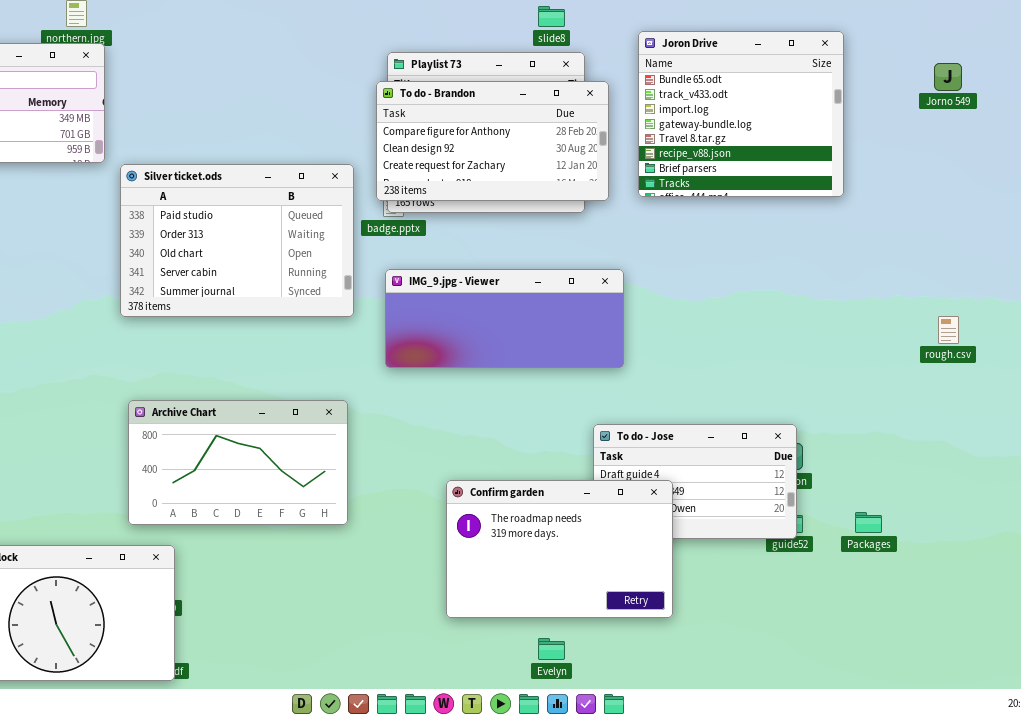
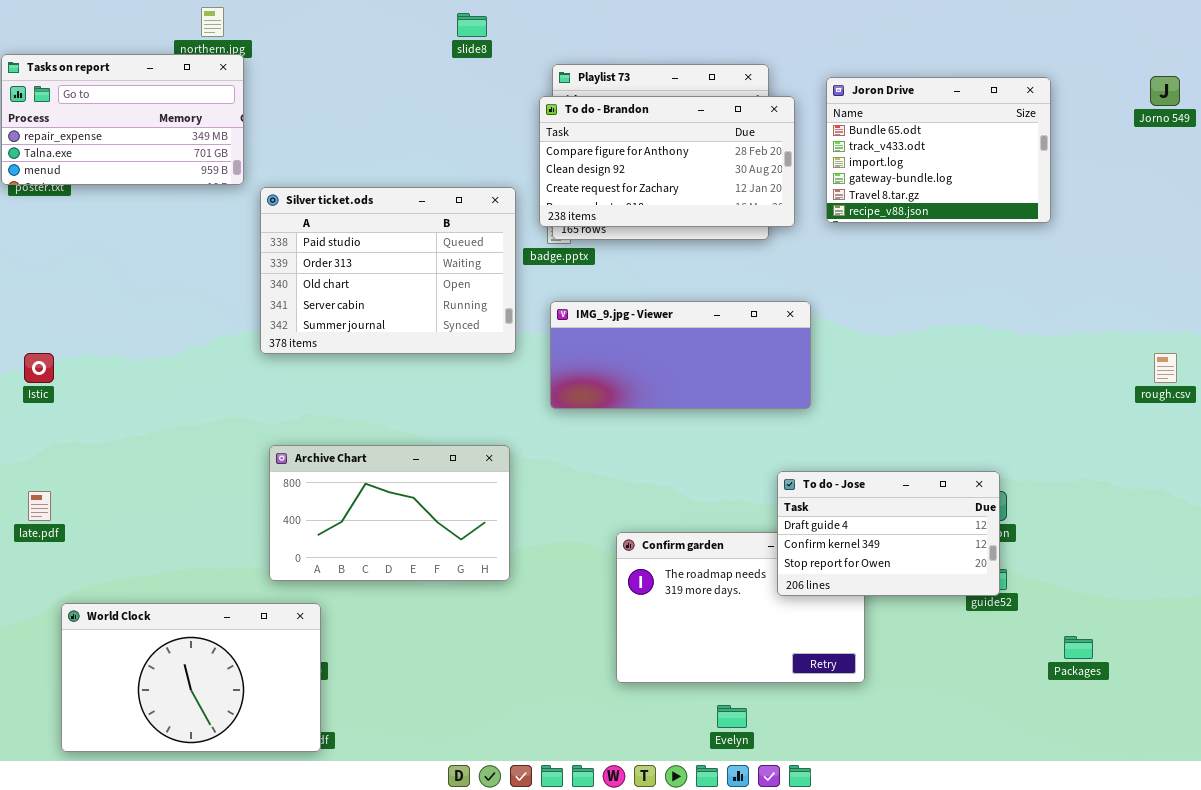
slide8: [538,6,565,27] -> [457,13,487,37], moved
Joron Drive: [638,31,844,197] -> [826,77,1051,223], resized
To do - Jose: [593,424,797,539] -> [777,471,1000,596], raised
Packages: [855,512,882,533] -> [1064,636,1093,659], moved

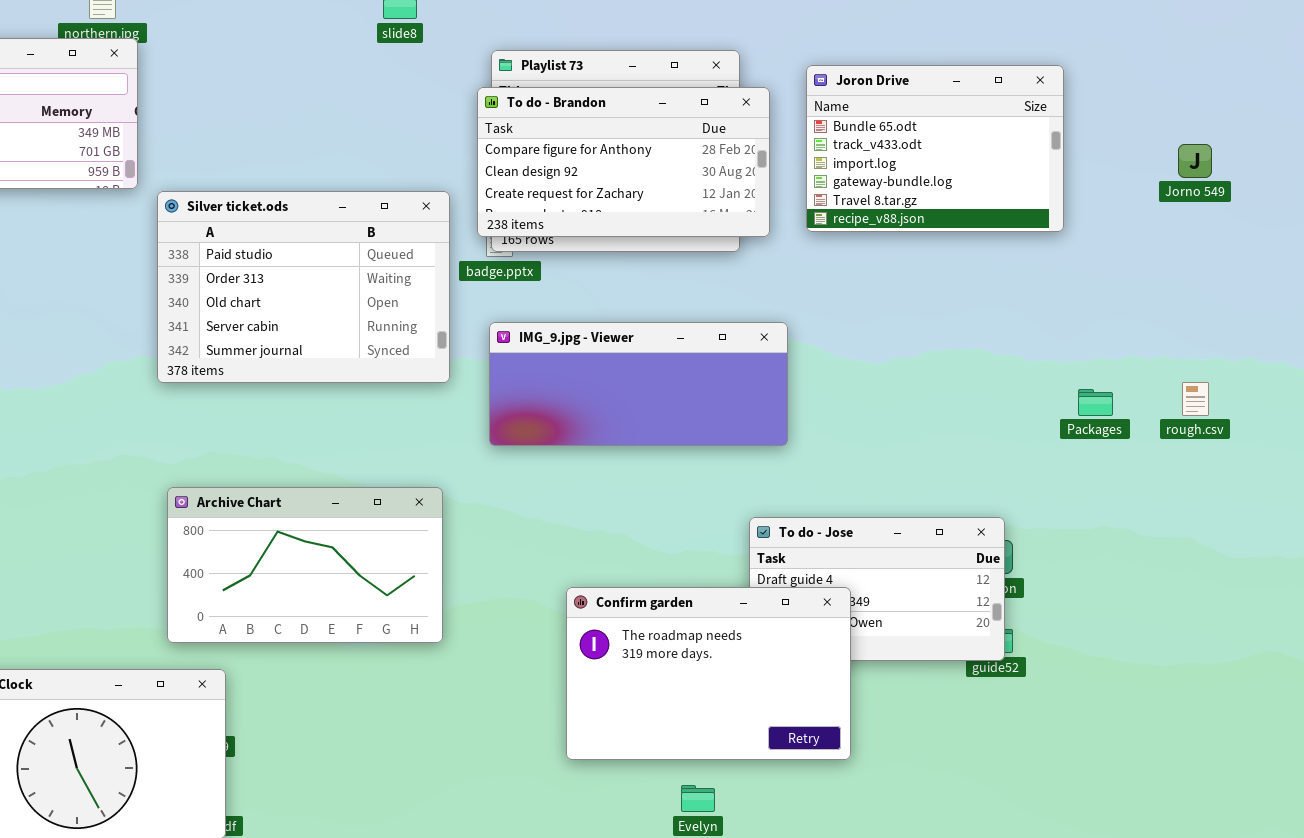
Jorno 549: [1150,76,1180,106] -> [1178,144,1212,178], moved
Confirm garden: [616,532,865,683] -> [566,587,851,760], raised
Packages: [1064,636,1093,659] -> [1078,389,1113,416], moved

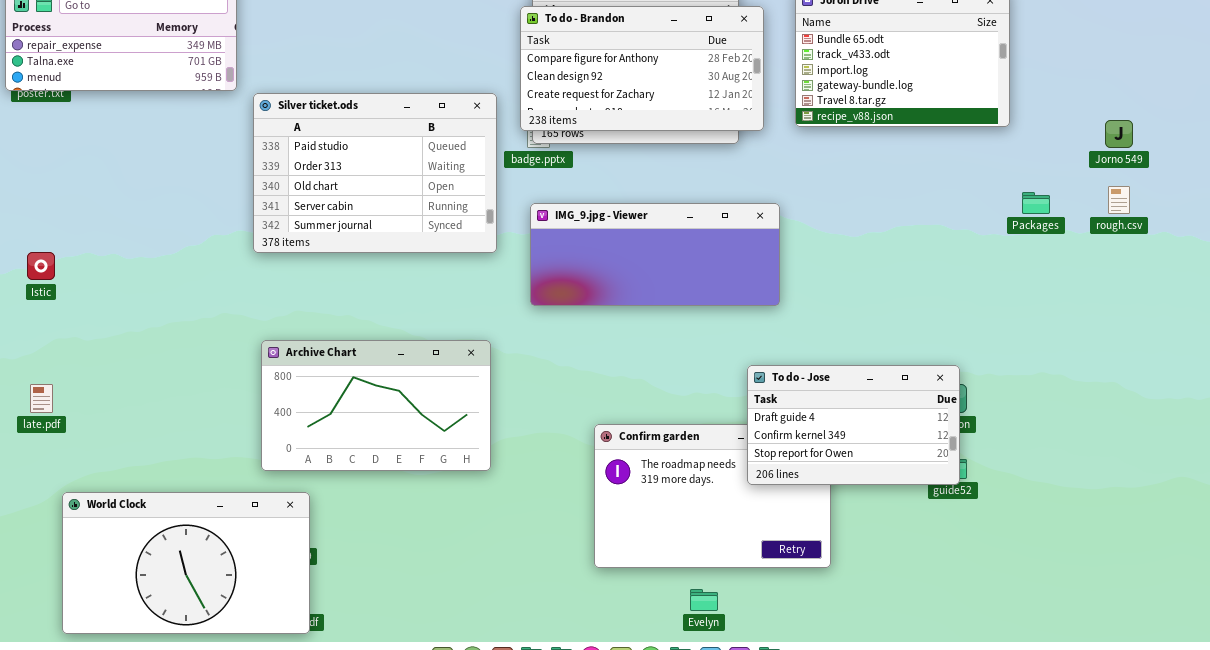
Jorno 549: [1178,144,1212,178] -> [1105,120,1133,148], moved
rough.csv: [1182,382,1209,416] -> [1108,186,1130,214], moved
Packages: [1078,389,1113,416] -> [1022,192,1050,214], moved
To do - Jose: [749,517,1005,661] -> [747,365,960,485], raised

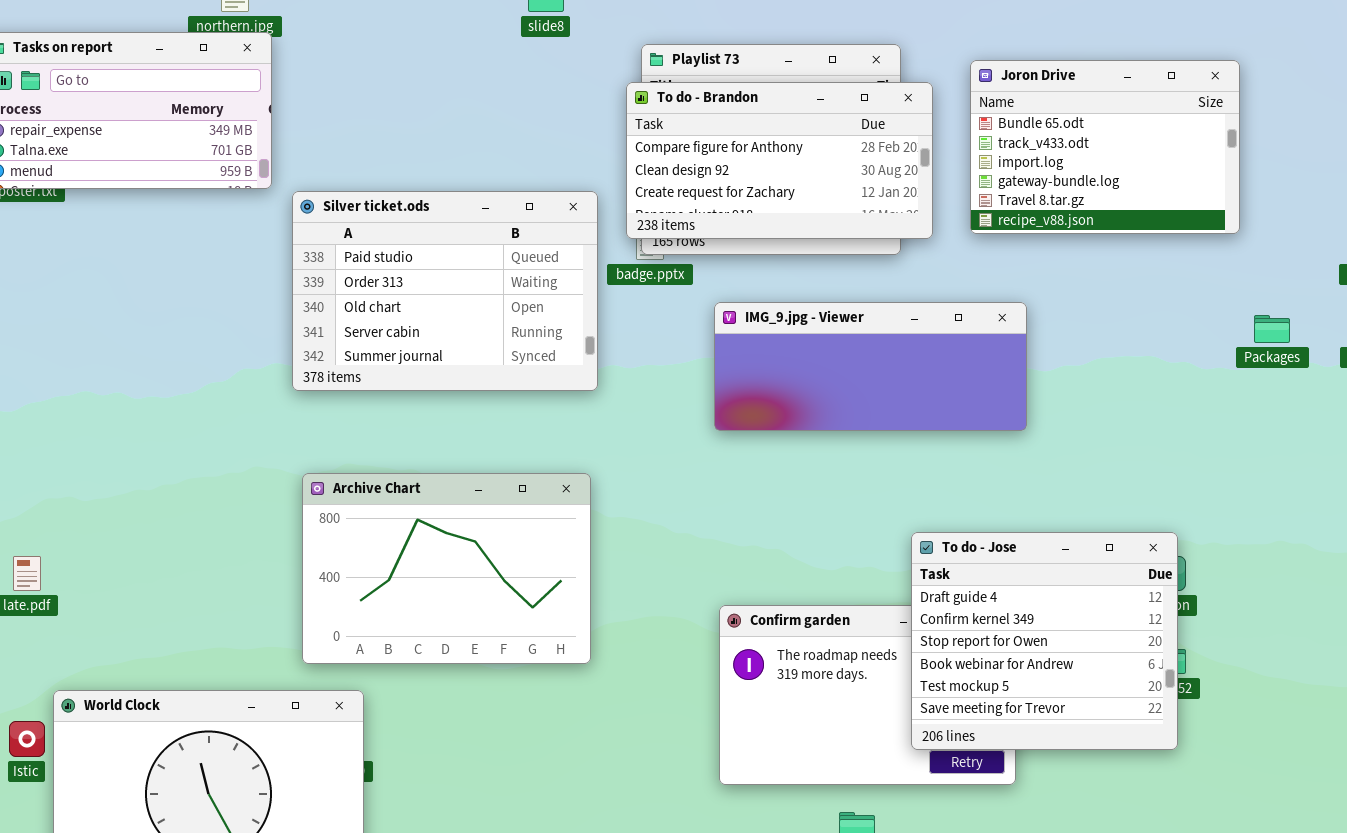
IMG_9.jpg - Viewer: [530,203,780,306] -> [714,302,1027,431], moved
Istic: [27,252,55,280] -> [9,721,45,757], moved
Archive Chart: [261,340,491,471] -> [302,473,591,664], resized
To do - Jose: [747,365,960,485] -> [911,532,1178,750], resized

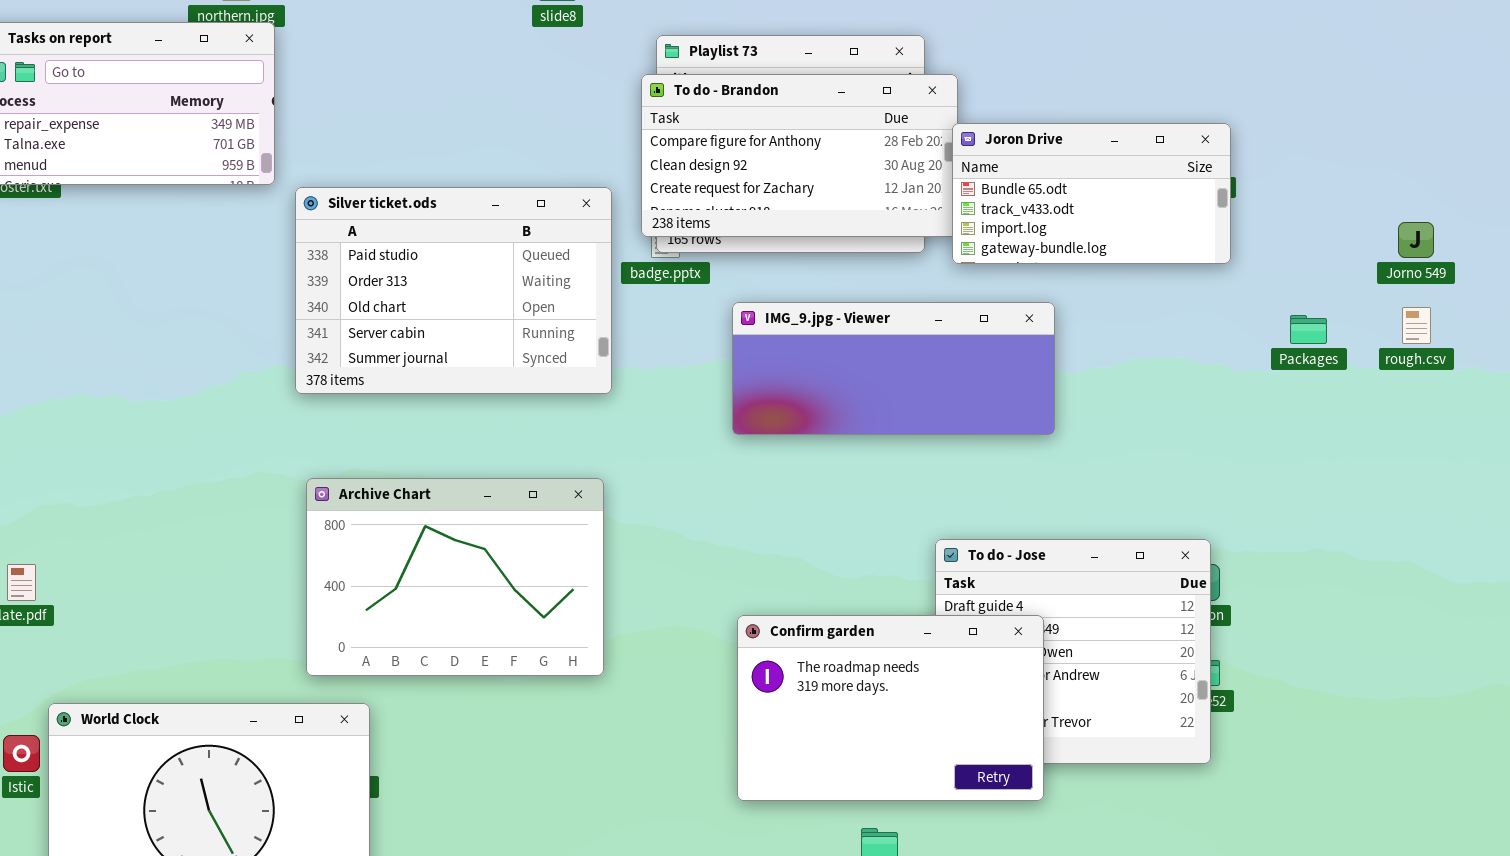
Joron Drive: [970,60,1240,234] -> [952,123,1231,264], moved, resized
Confirm garden: [719,605,1016,785] -> [737,615,1044,801], raised

